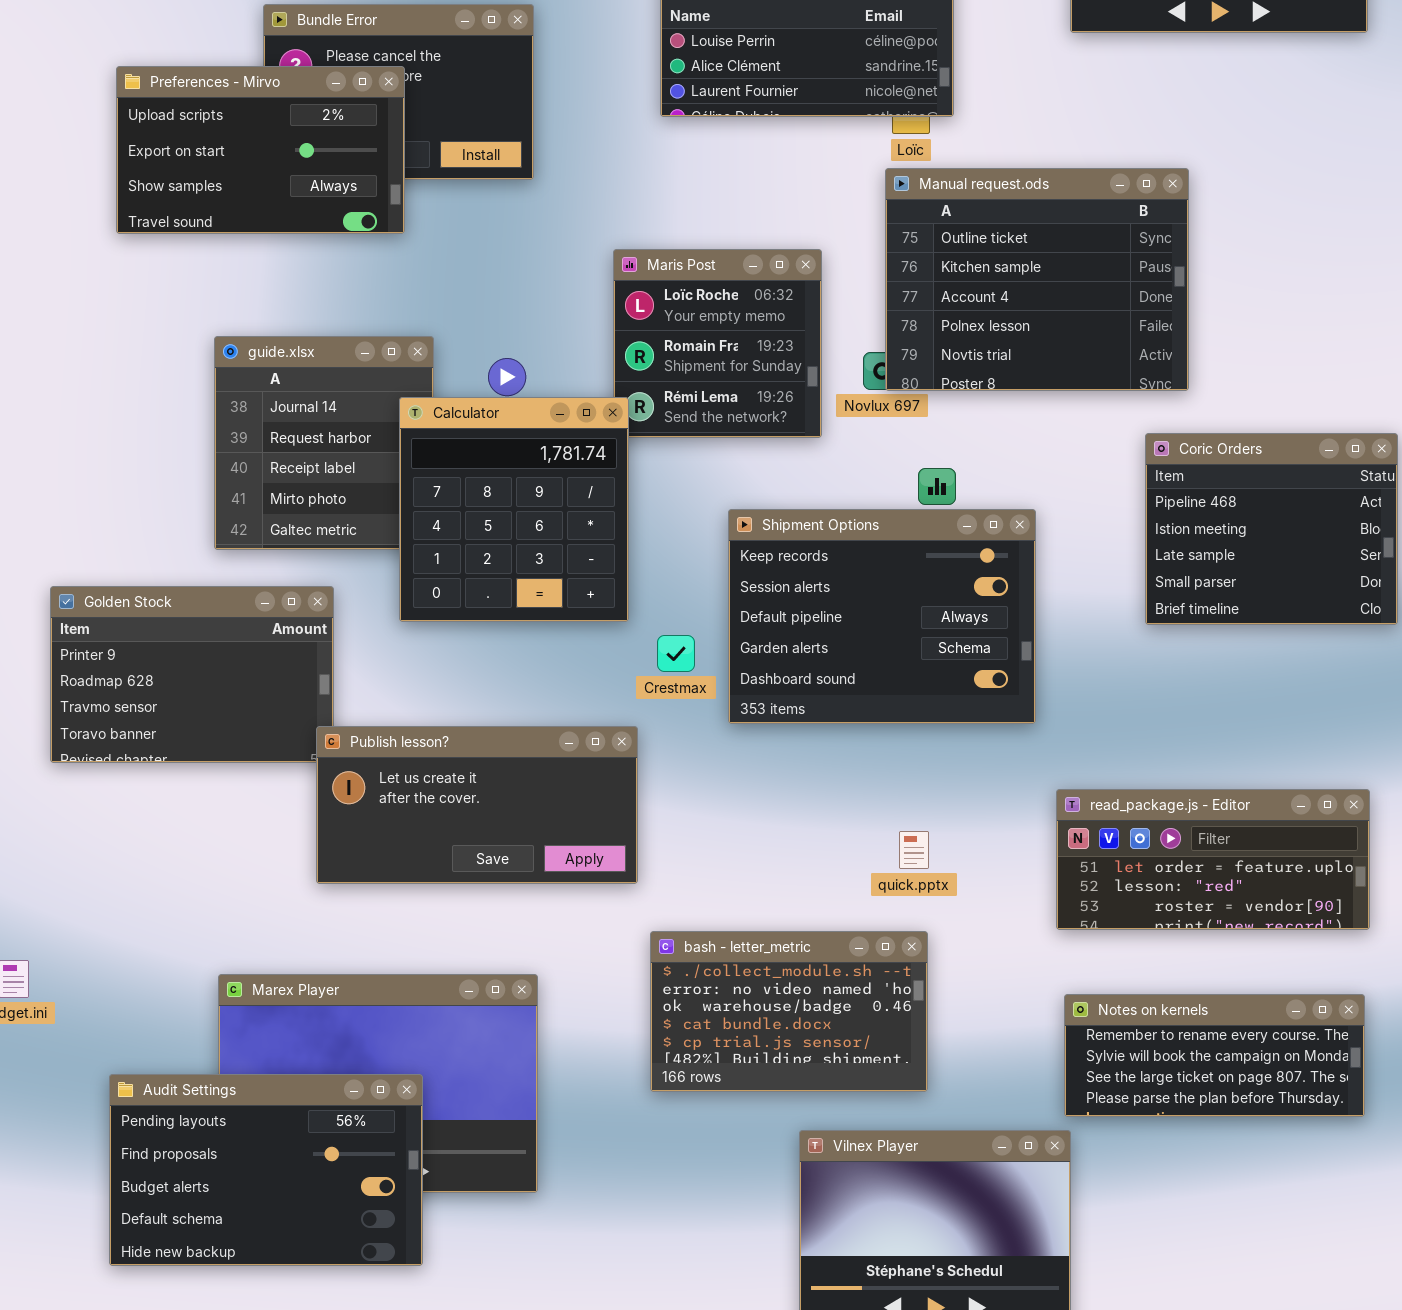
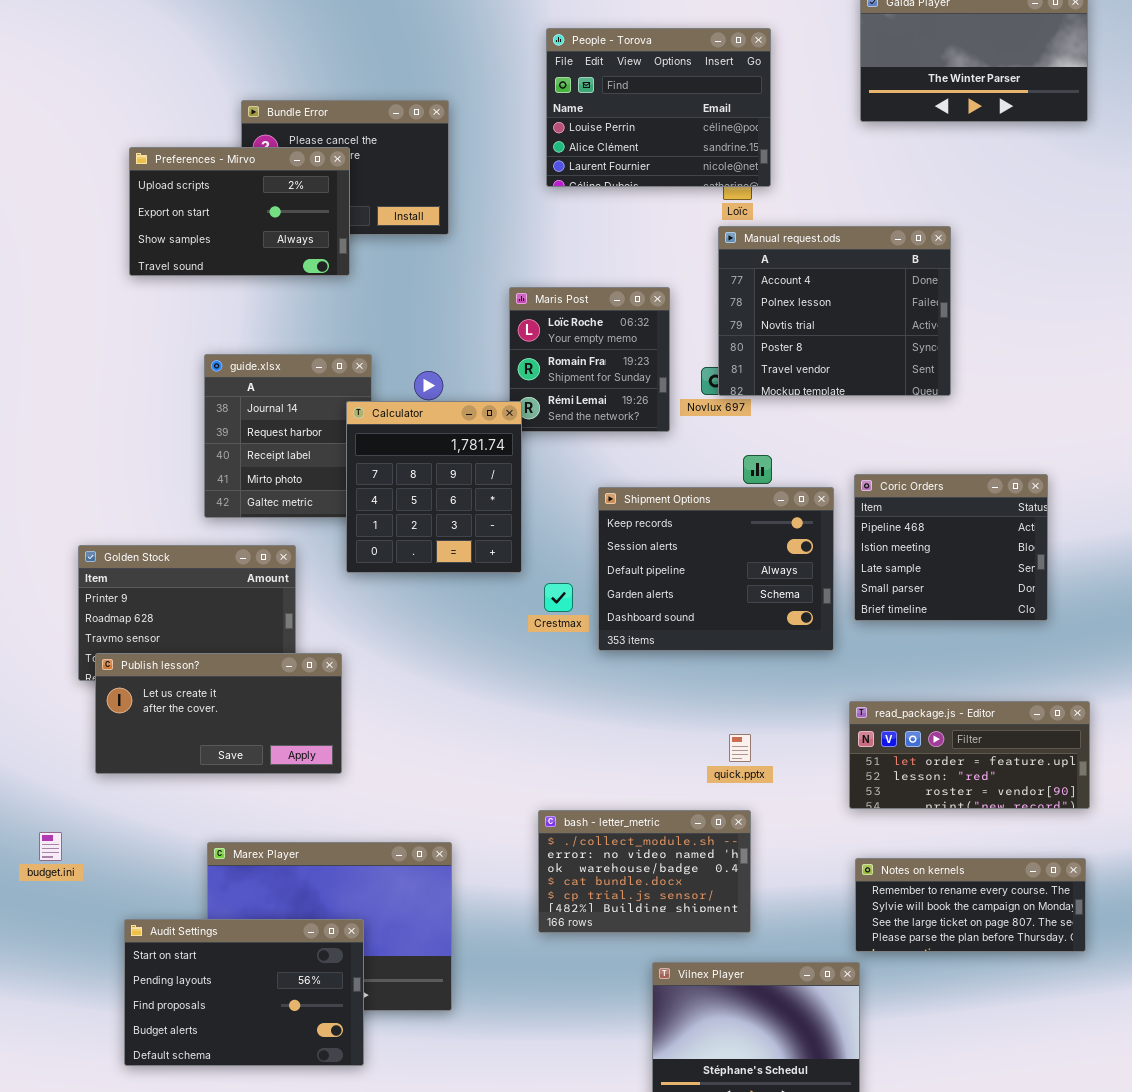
Manual request.ods: [885,168,1189,391] -> [718,226,951,396], scrolled down 2 rows
Coric Orders: [1145,433,1398,625] -> [854,474,1048,621], moved
Publish lesson?: [316,726,638,884] -> [95,653,342,774], moved
Audit Settings: [109,1074,423,1266] -> [124,919,364,1066], scrolled up 1 row

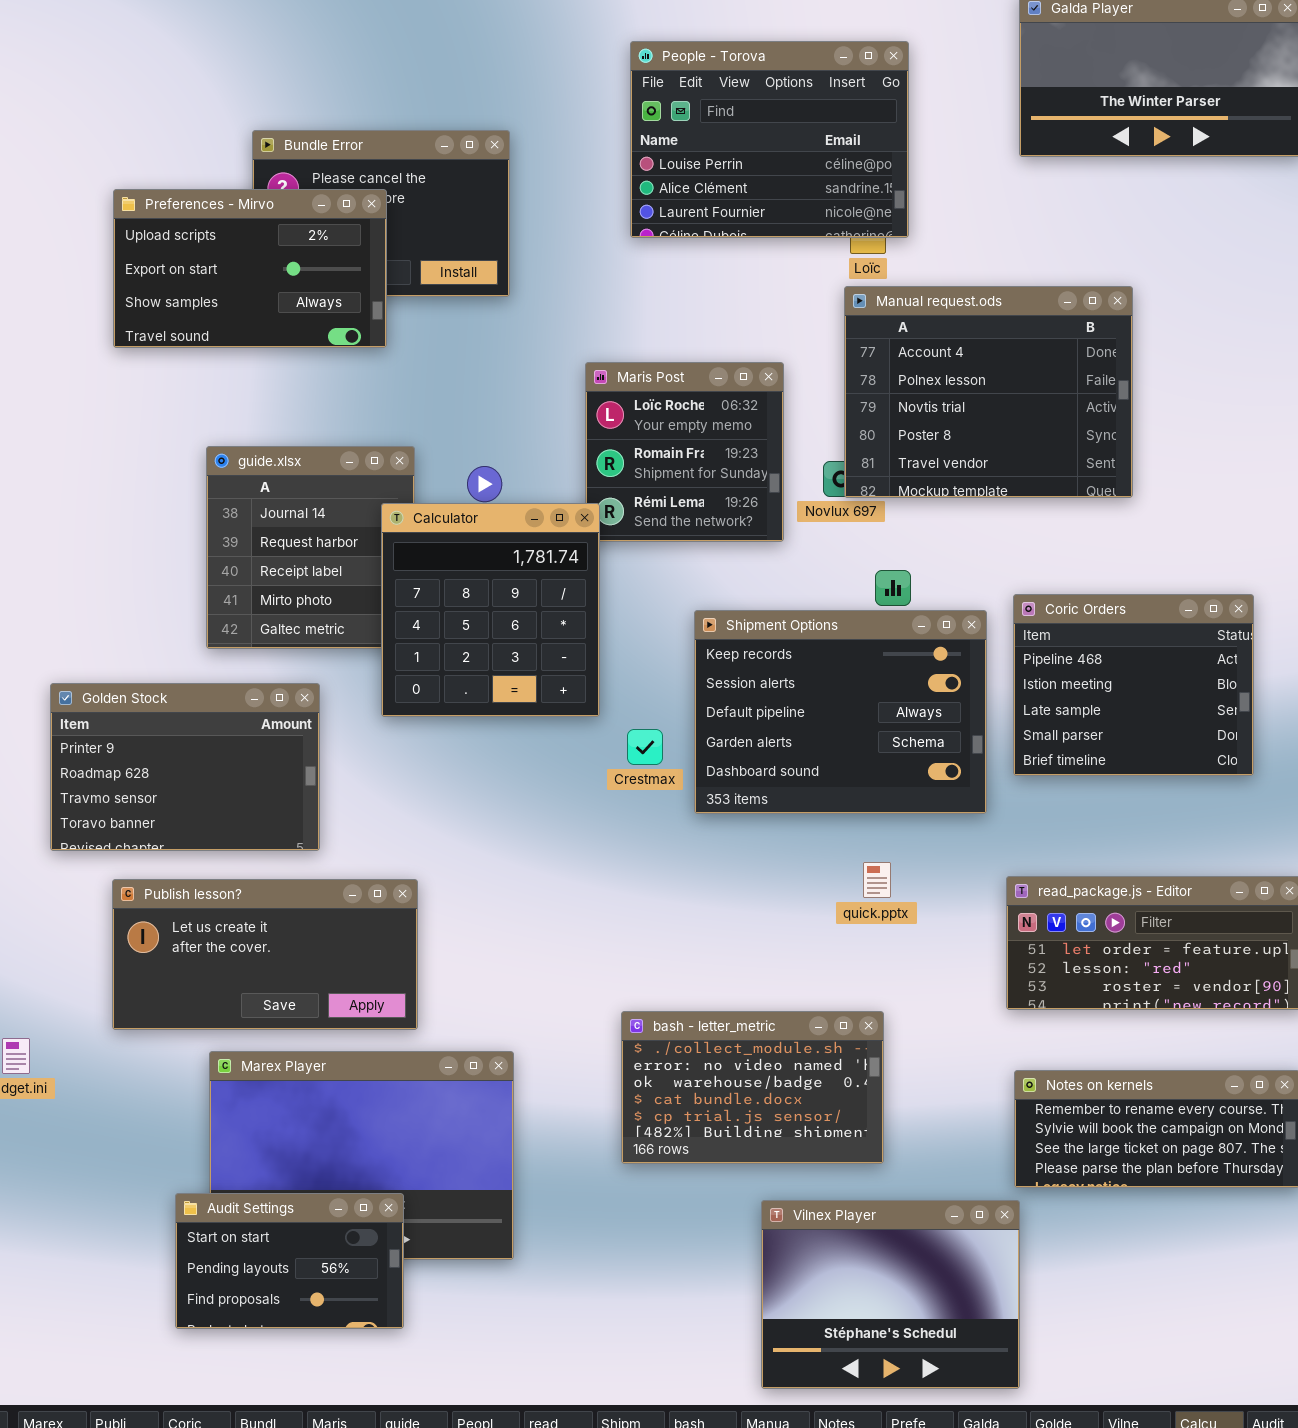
Publish lesson?: [95,653,342,774] -> [112,879,418,1030], moved
quick.pptx: [729,734,751,762] -> [863,862,891,898], moved
Audit Settings: [124,919,364,1066] -> [175,1193,404,1329], resized

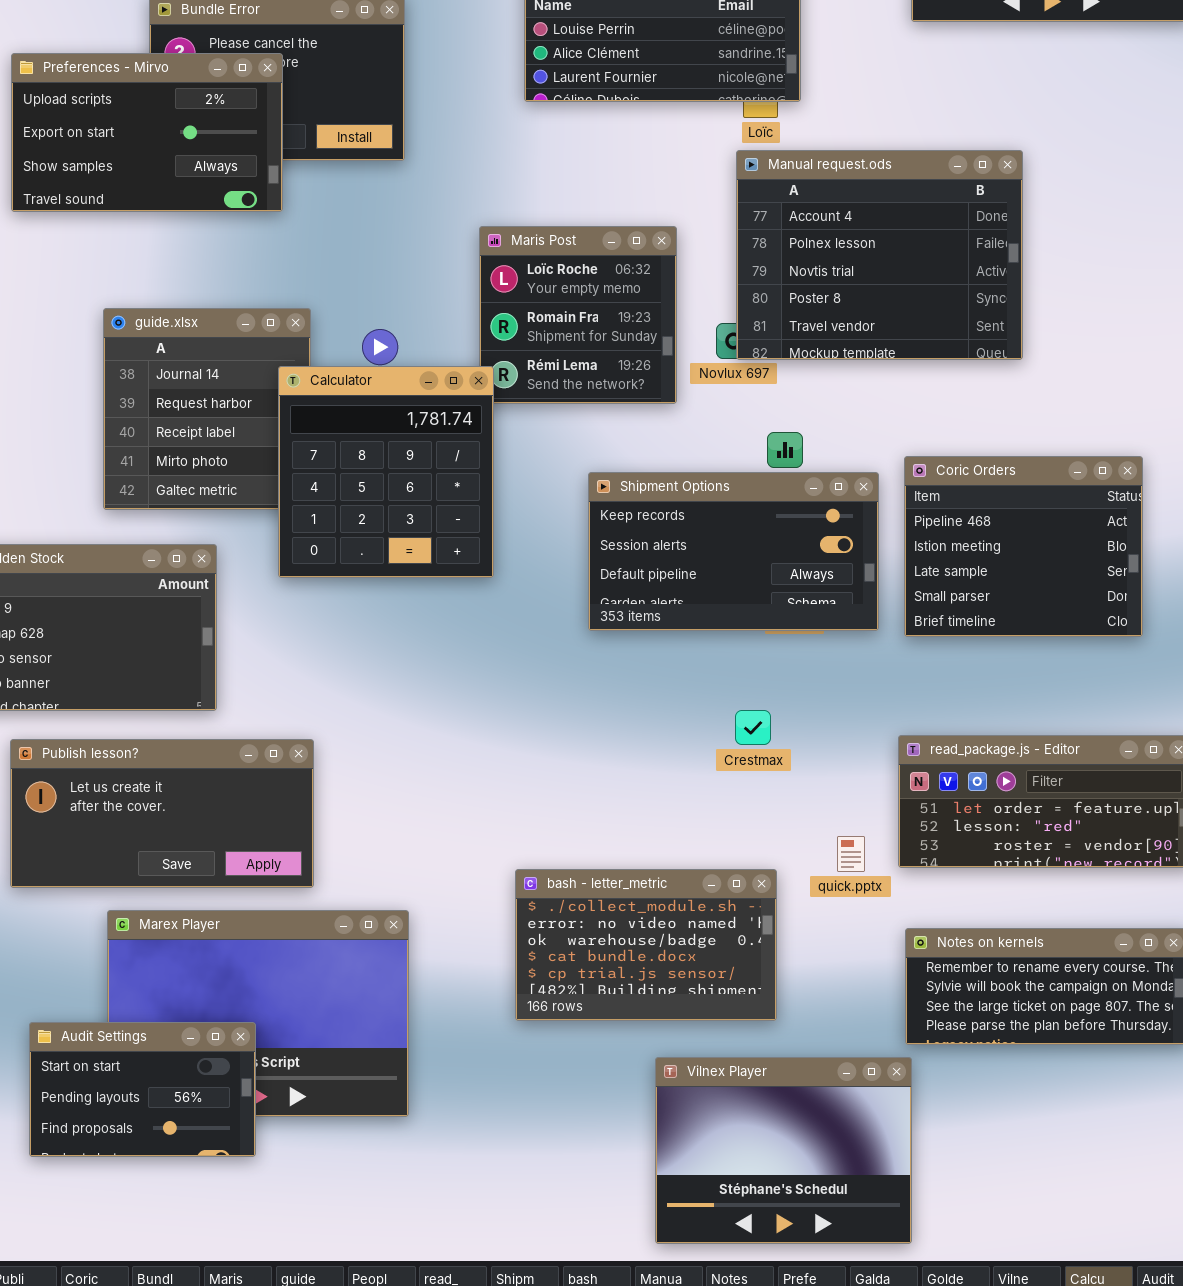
Shipment Options: [694,610,987,814] -> [588,472,879,631], resized
Crestmax: [627,729,663,765] -> [735,710,771,745], moved
quick.pptx: [863,862,891,898] -> [837,836,865,872], moved
Audit Settings: [175,1193,404,1329] -> [29,1022,256,1157], moved

